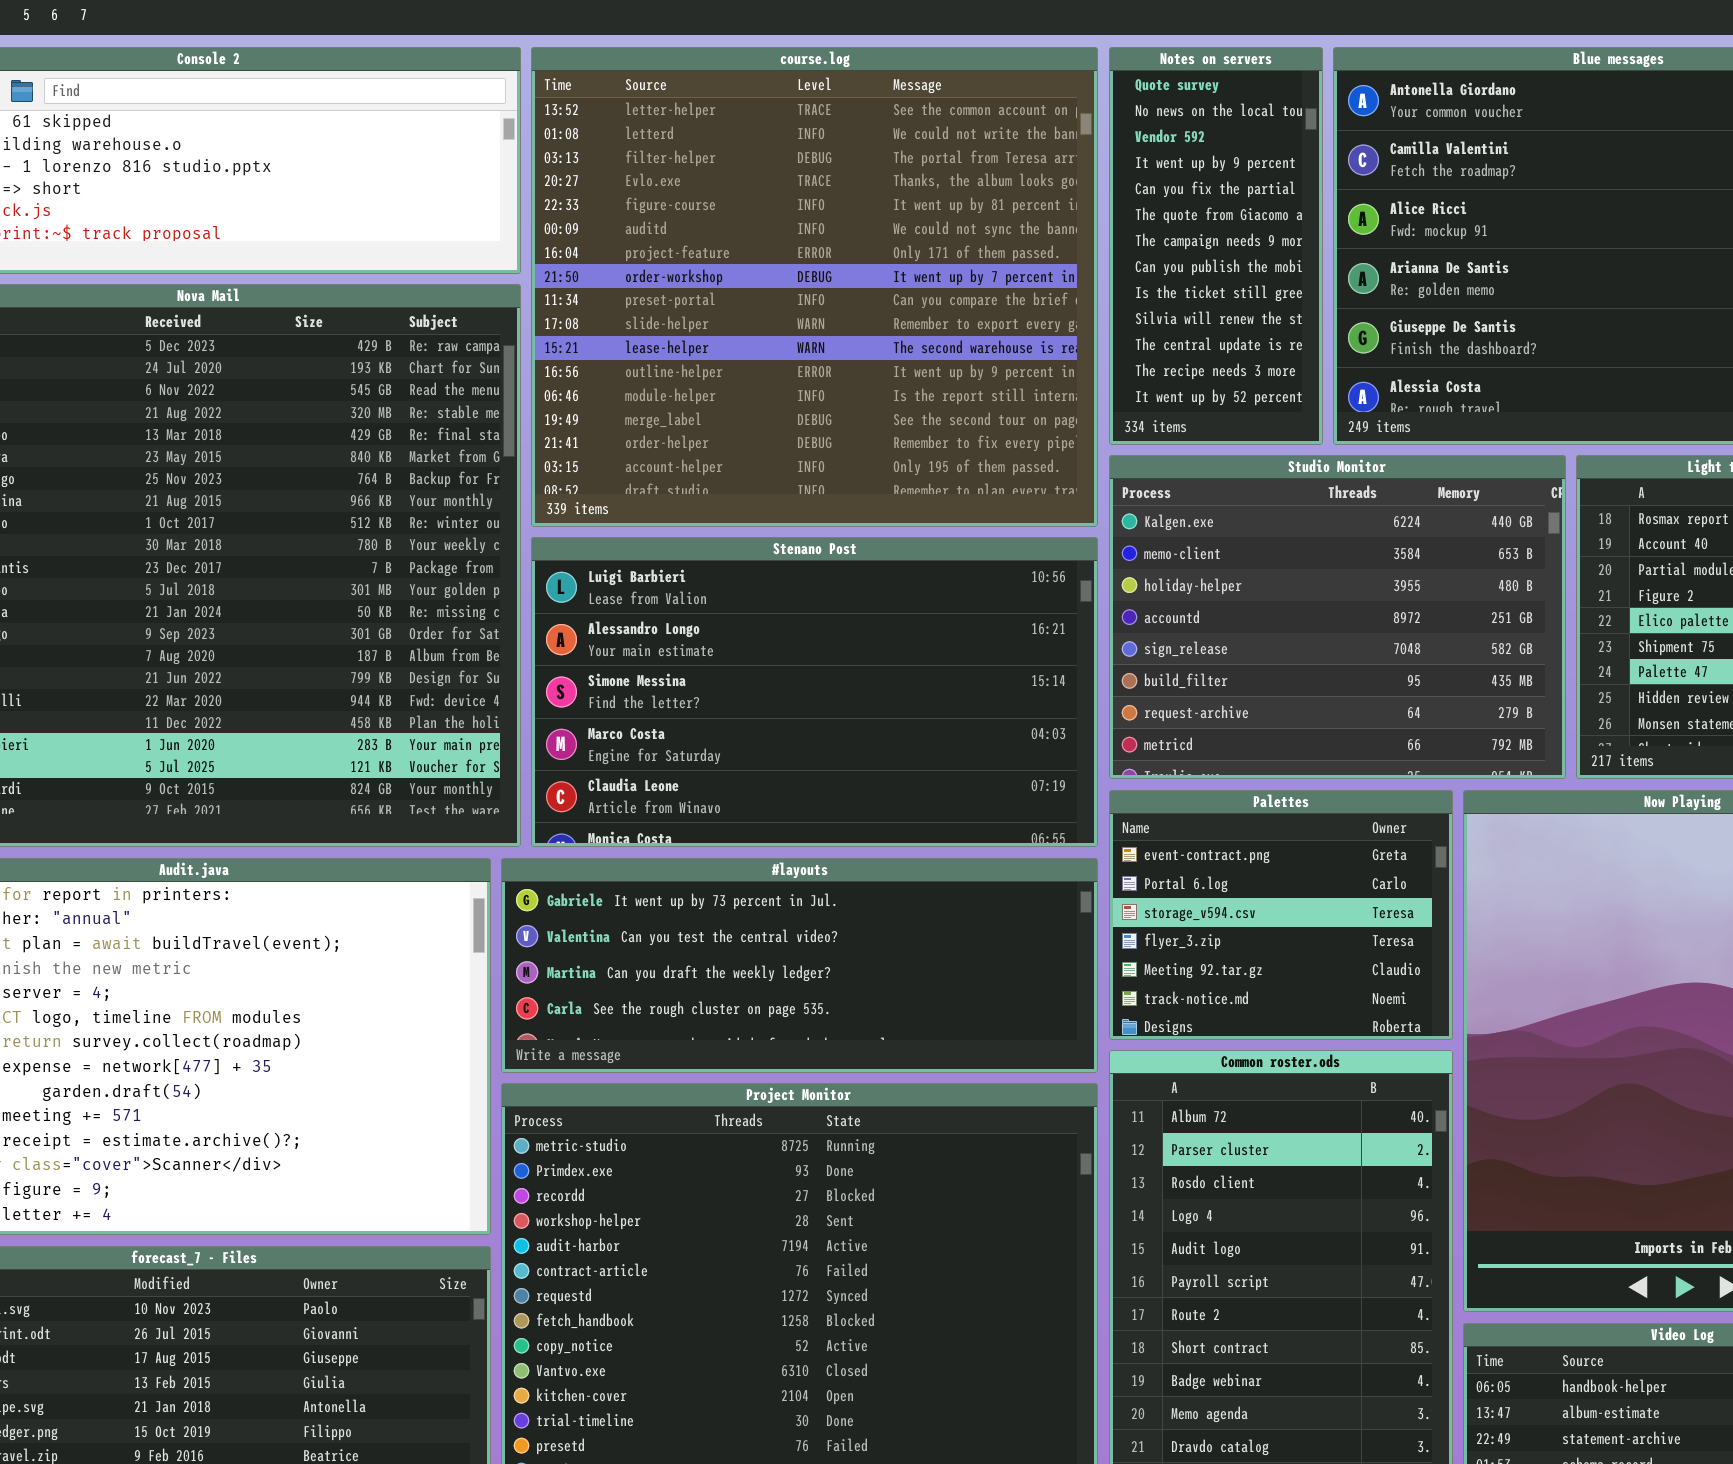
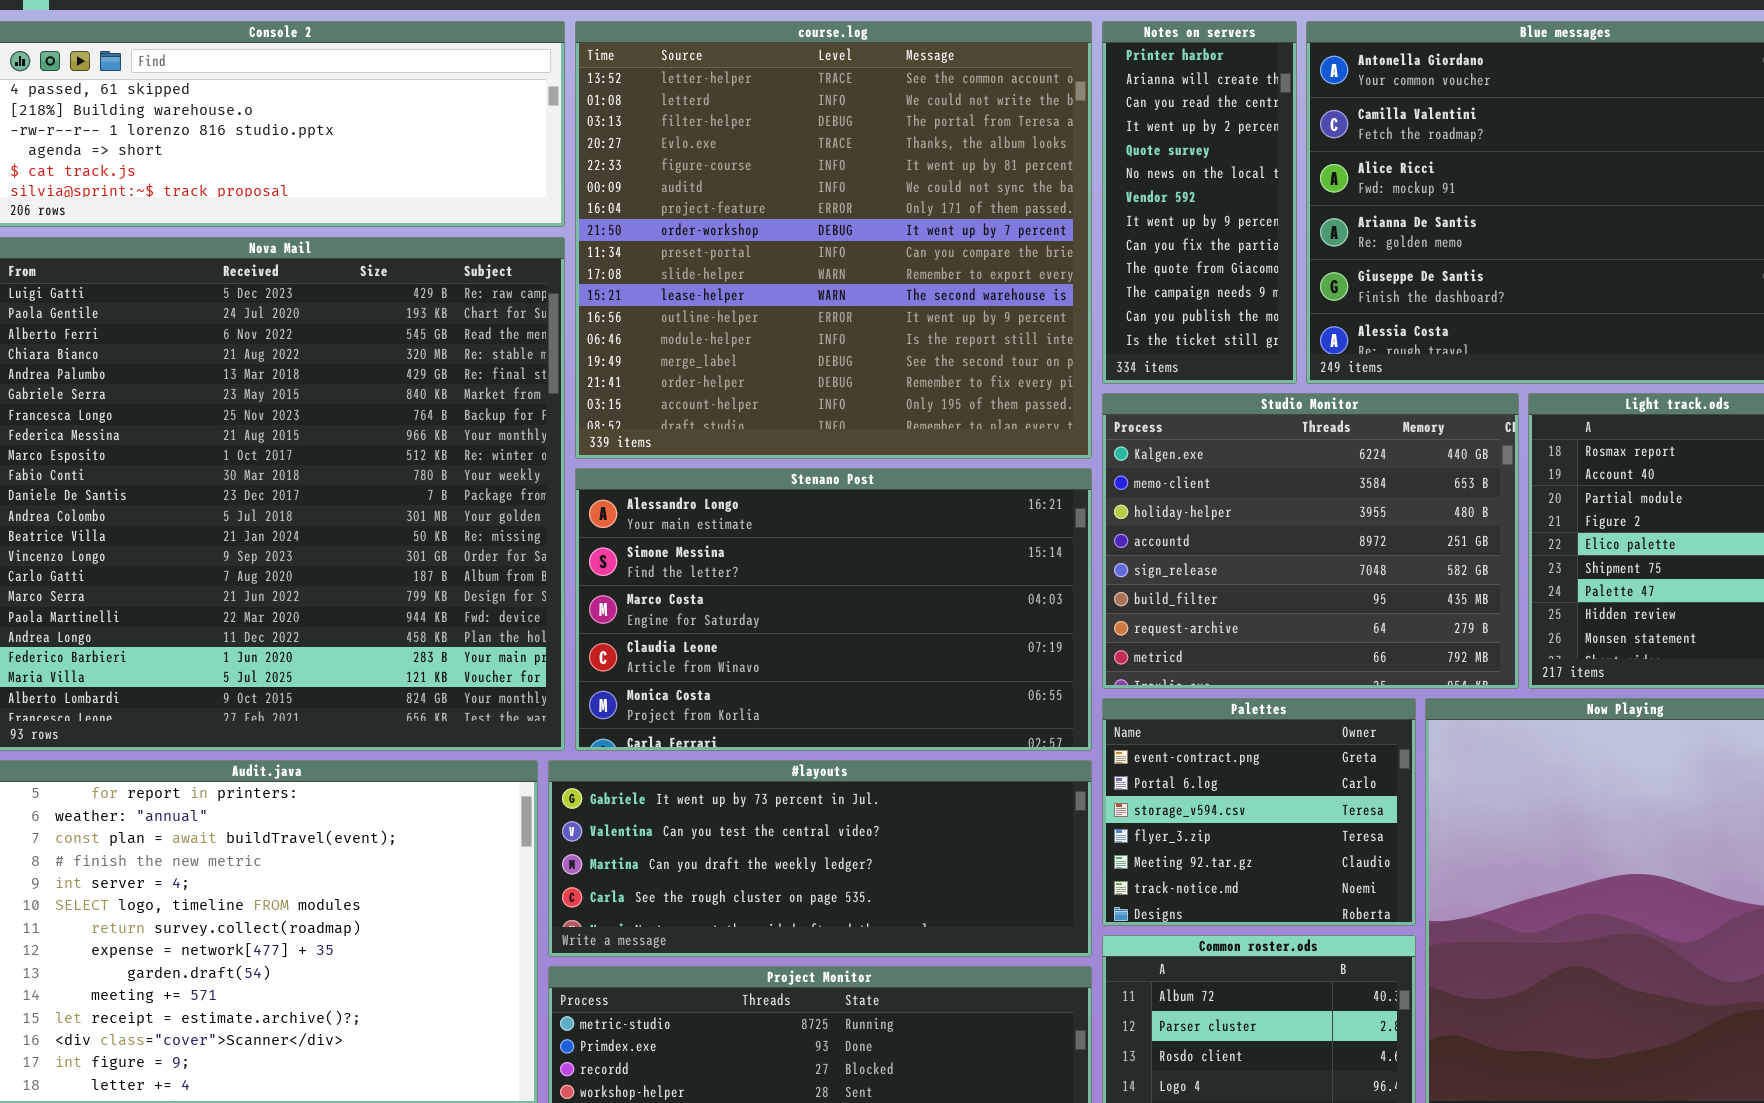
Notes on servers: [1109,47,1323,445] -> [1102,21,1297,384], scrolled up 4 rows
Stenano Post: [531,537,1098,847] -> [575,468,1092,751], scrolled down 1 row

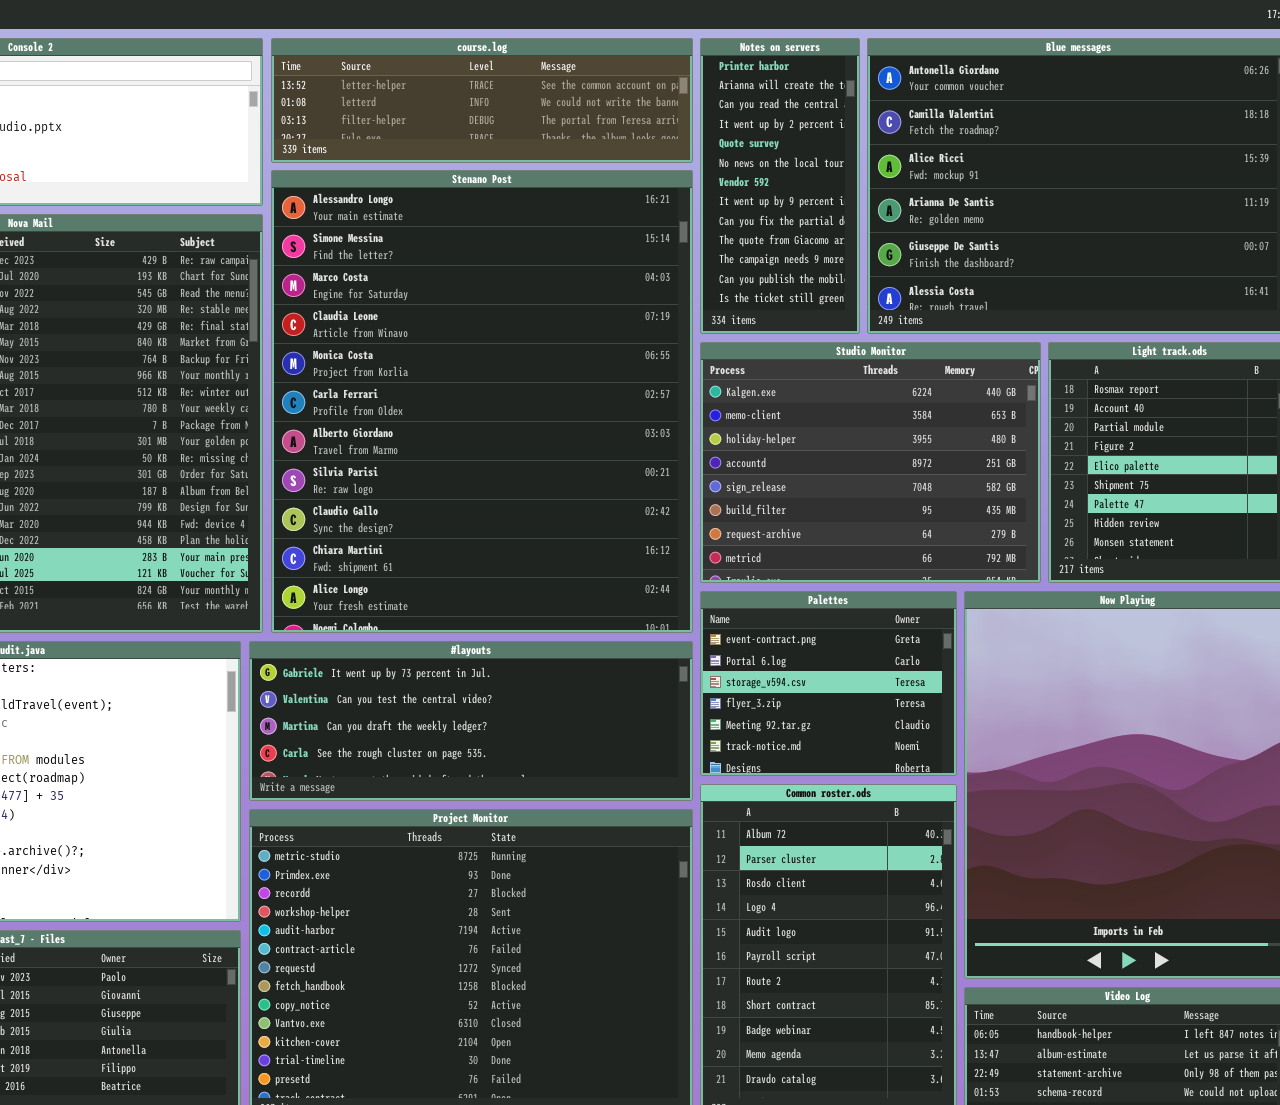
course.log: [575,21,1092,459] -> [271,38,693,163], resized
Stenano Post: [575,468,1092,751] -> [271,170,693,633], resized

